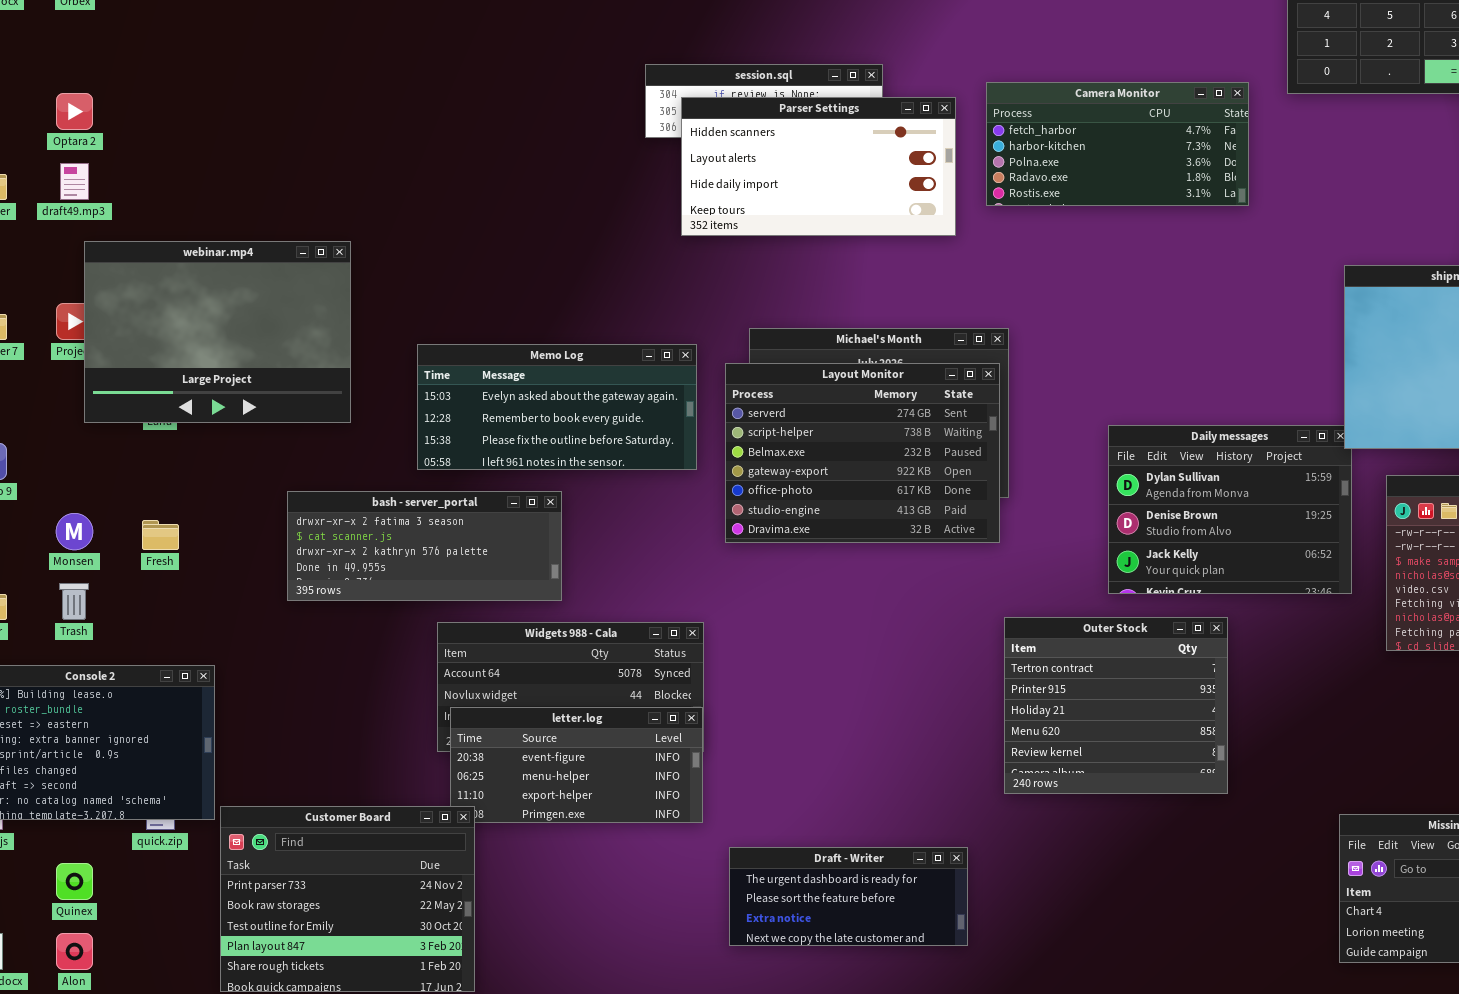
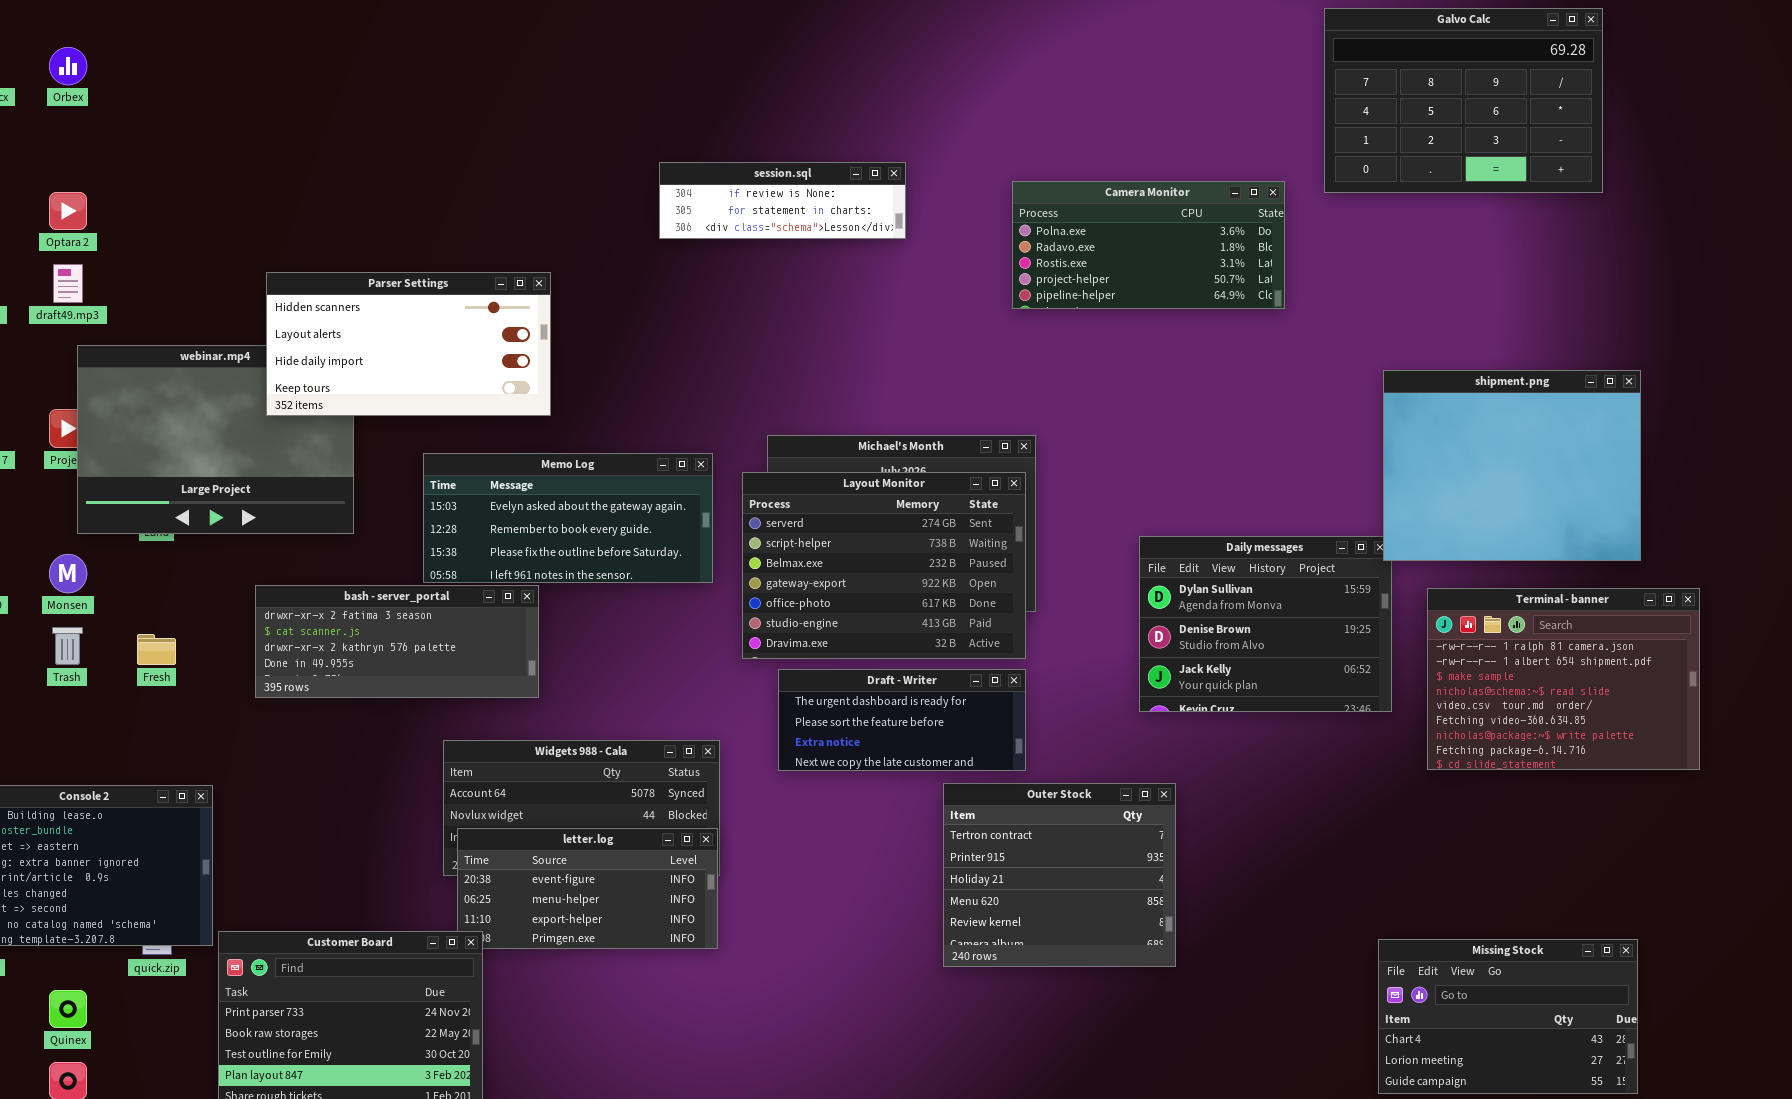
Camera Monitor: [986,82,1249,206] -> [1012,181,1285,309], scrolled down 2 rows
Parser Settings: [681,97,956,236] -> [266,272,551,416], moved
bash - server_portal: [287,491,562,601] -> [255,585,539,698], moved
Monsen: [56,513,93,550] -> [49,554,87,593], moved
Trash: [59,583,89,620] -> [52,627,83,665], moved
Outer Stock: [1004,617,1228,794] -> [943,783,1176,967], moved
Draft - Writer: [729,847,968,946] -> [778,669,1026,771], moved

